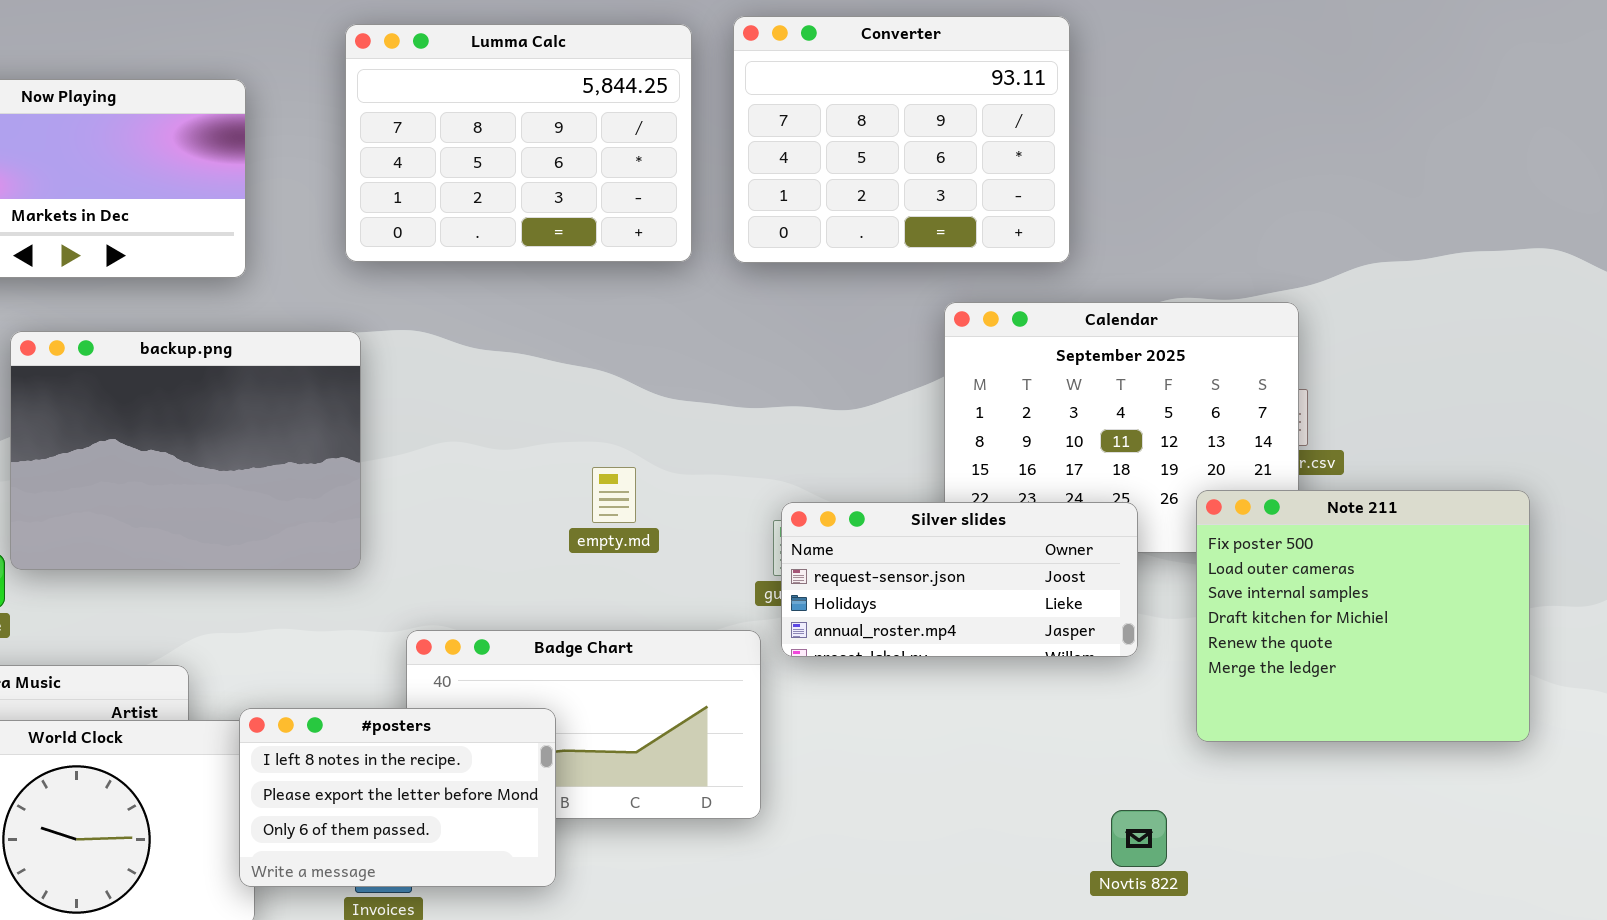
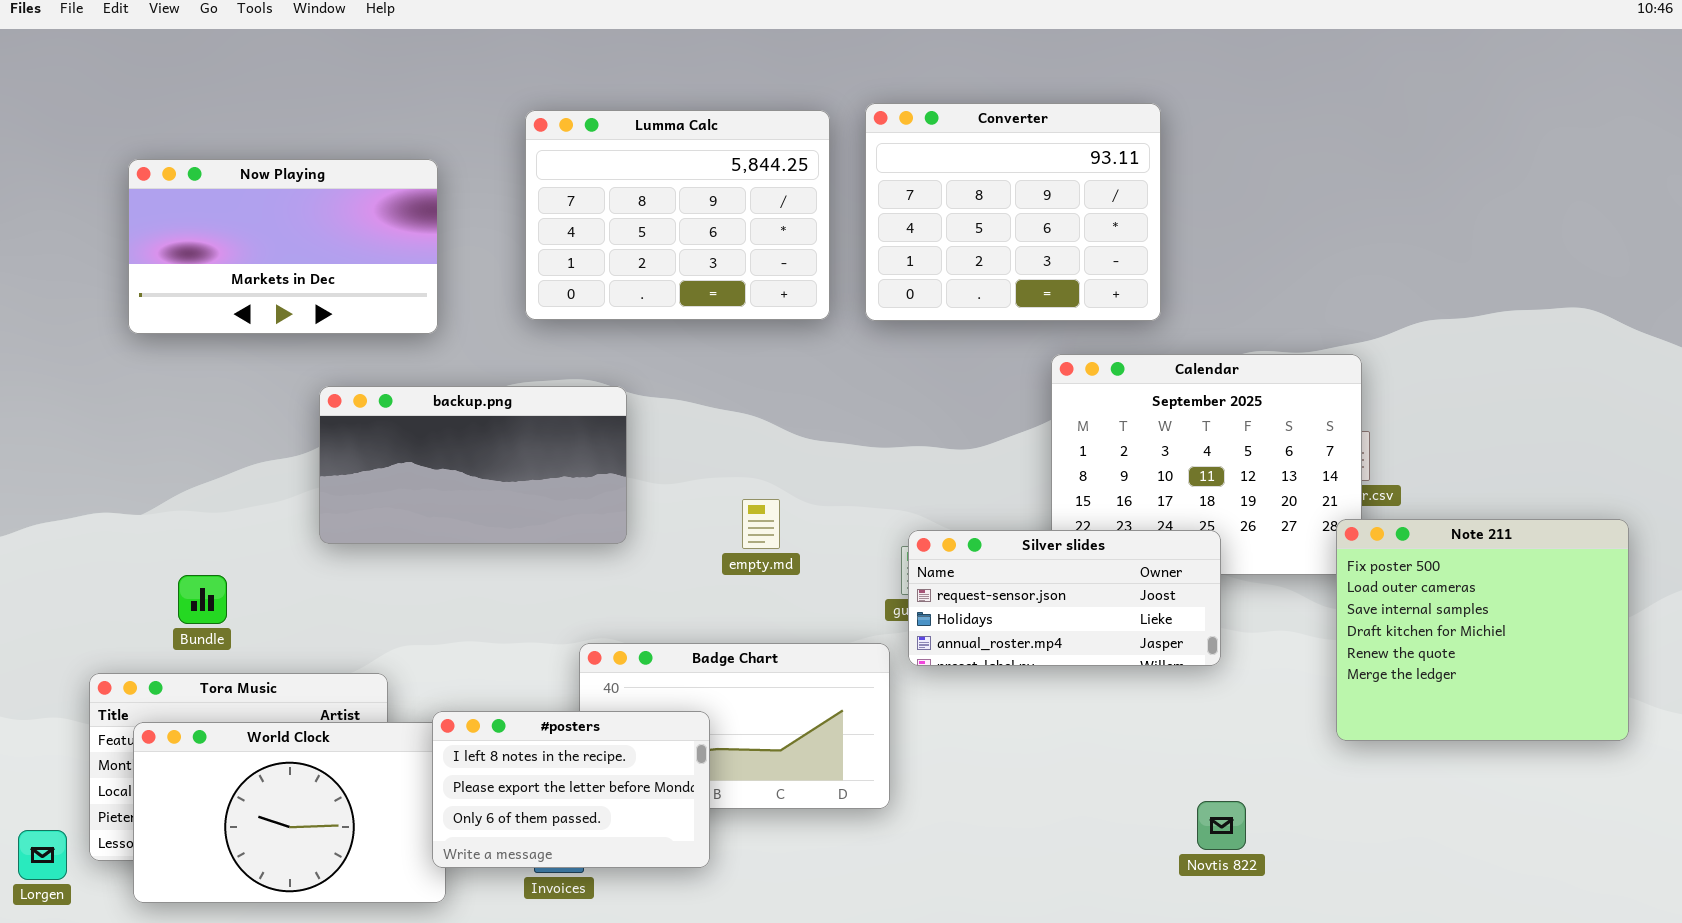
backup.png: [10,331,361,570] -> [319,386,627,544], moved, resized
Note 211: [1196,490,1530,742] -> [1336,519,1629,741], moved

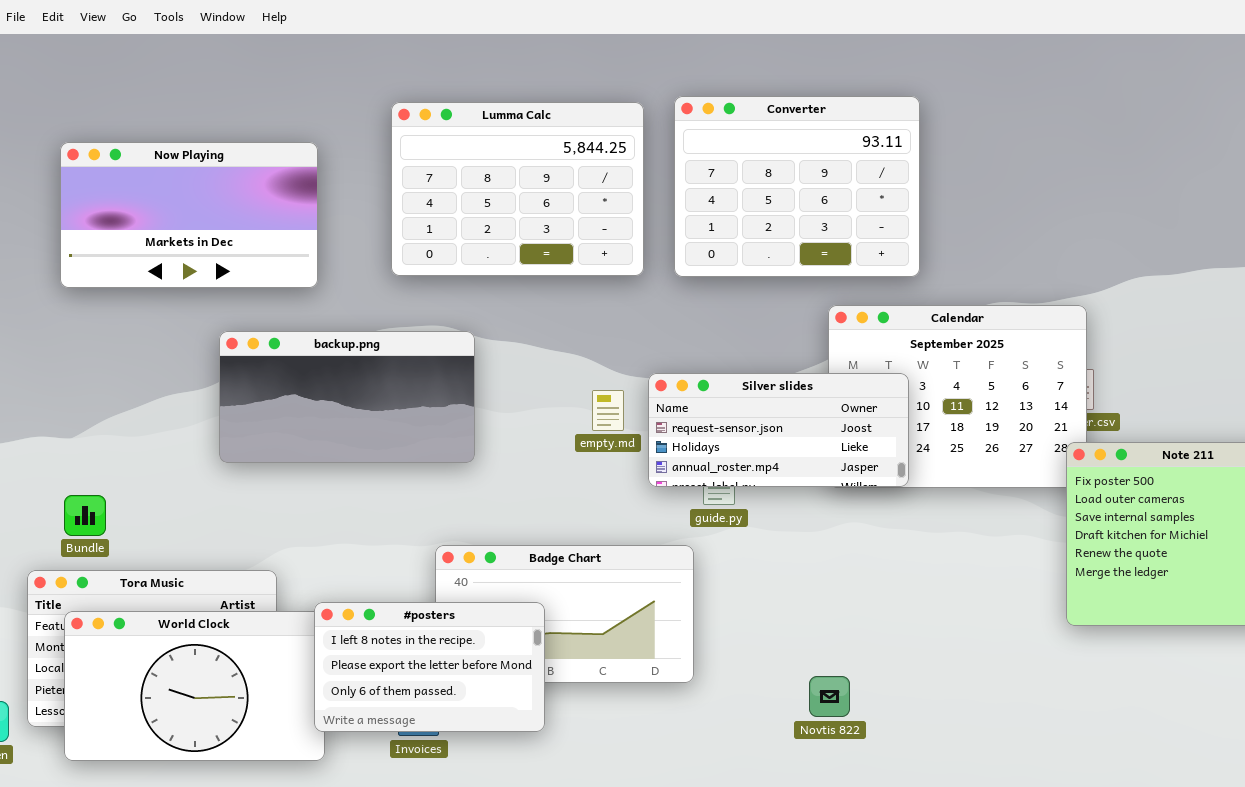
empty.md: [742,499,780,549] -> [592,390,624,431], moved
Silver slides: [908,530,1221,666] -> [648,373,909,487], moved
Bundle: [178,575,227,624] -> [64,495,106,536], moved
Novtis 822: [1197,801,1246,850] -> [809,676,850,717], moved

